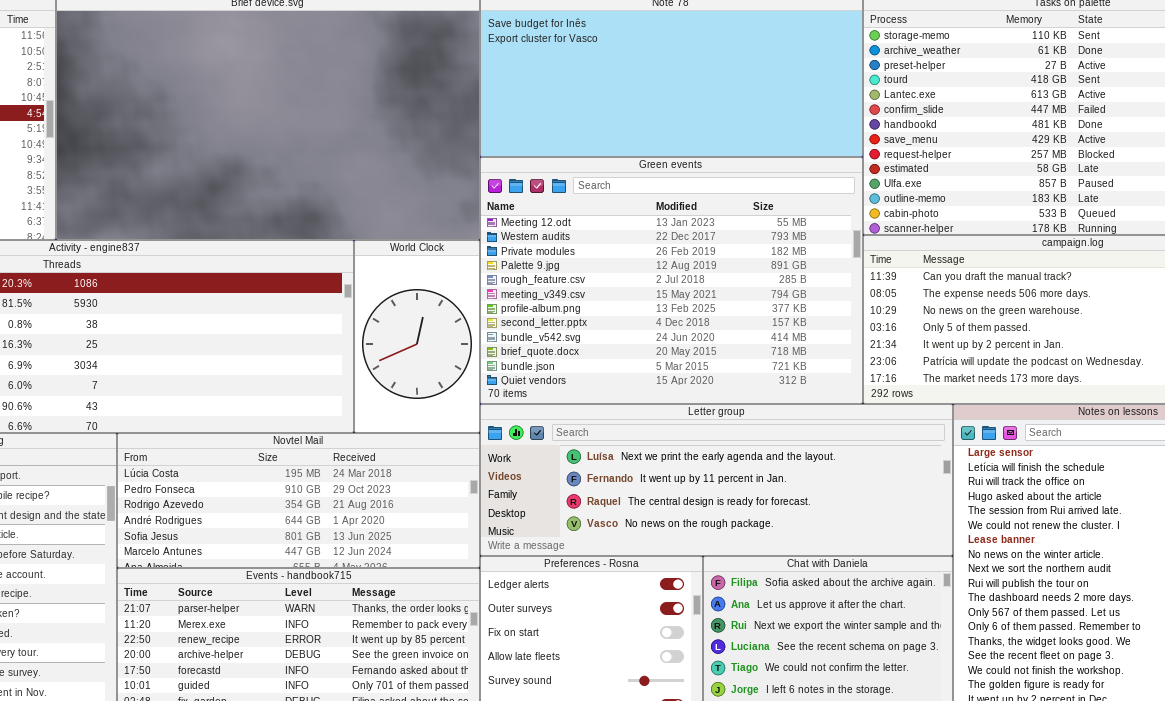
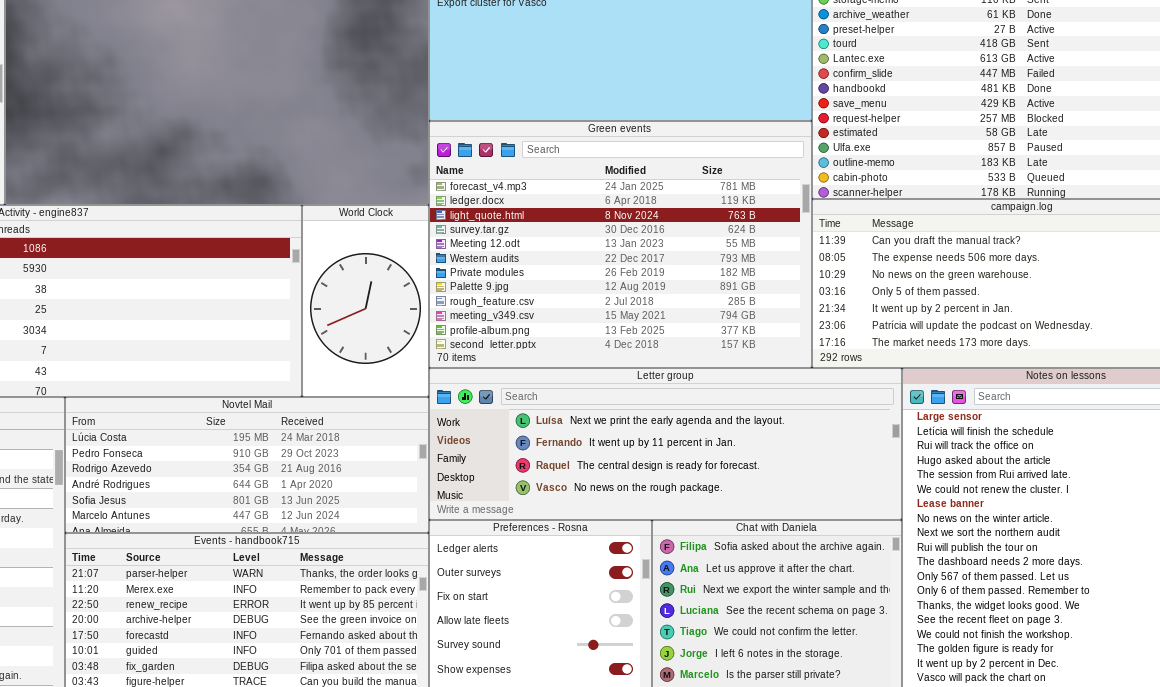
Green events: [480,157,863,404] -> [429,121,812,368], scrolled up 4 rows

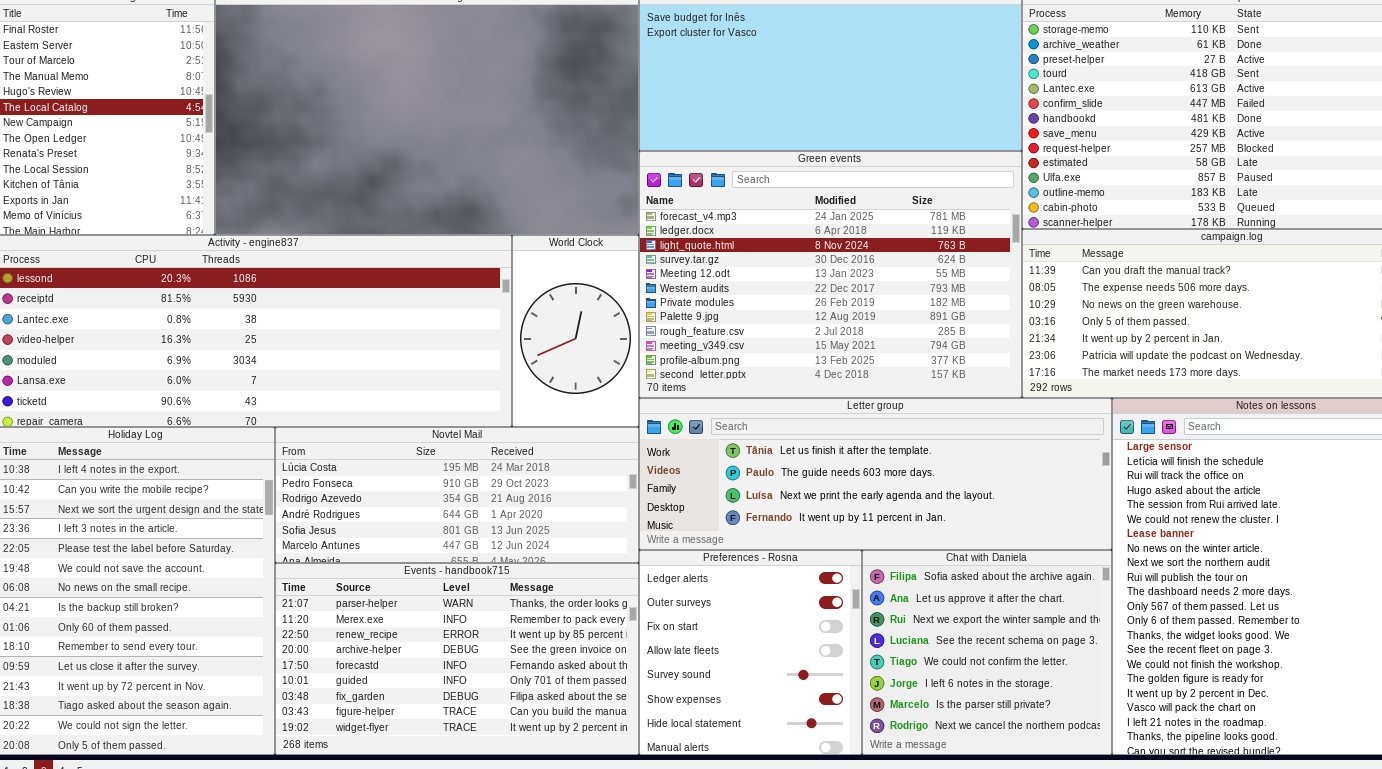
Letter group: [429,368,902,520] -> [639,398,1112,550], scrolled up 2 rows

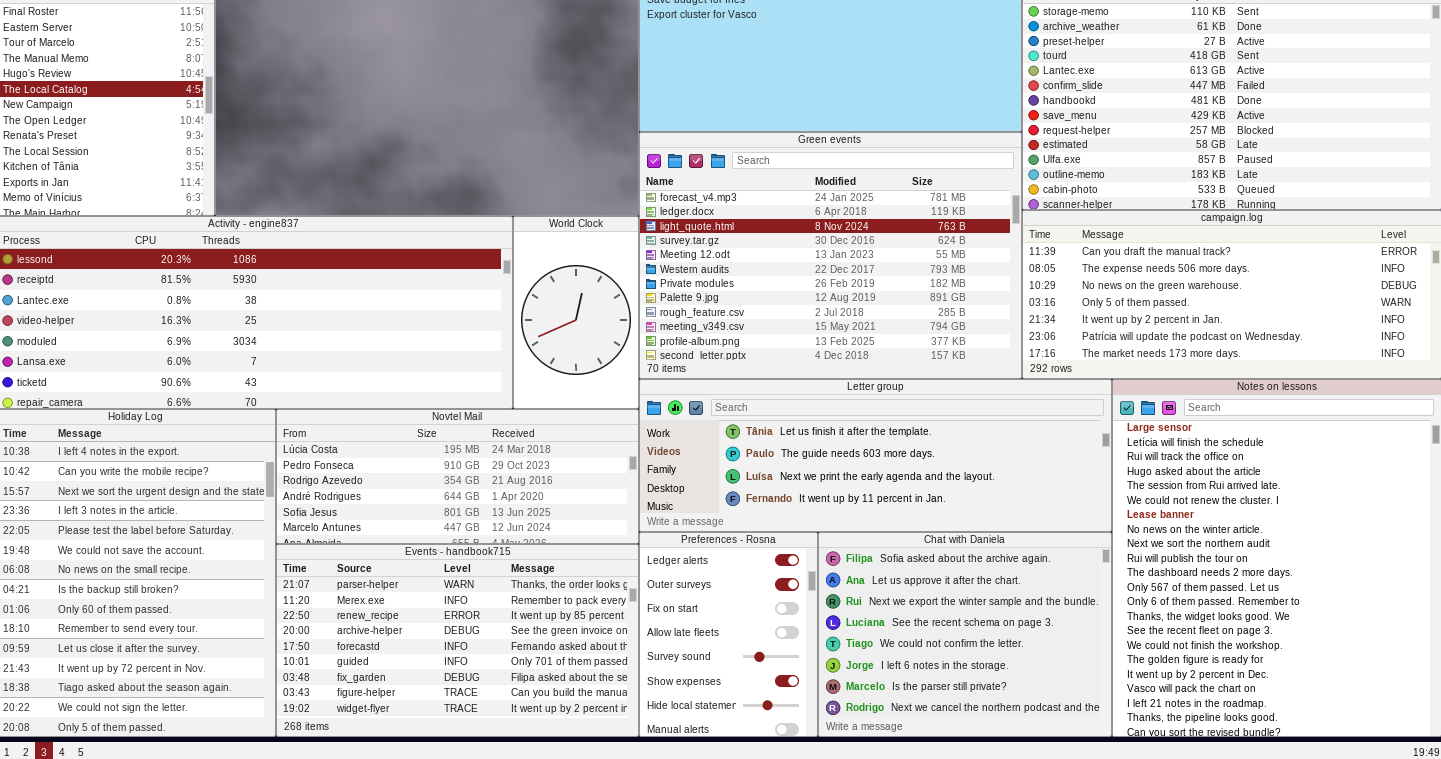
Preferences - Rosna: [639,550,862,755] -> [639,532,818,737], resized
Chat with Daniela: [862,550,1112,755] -> [818,532,1112,737], resized

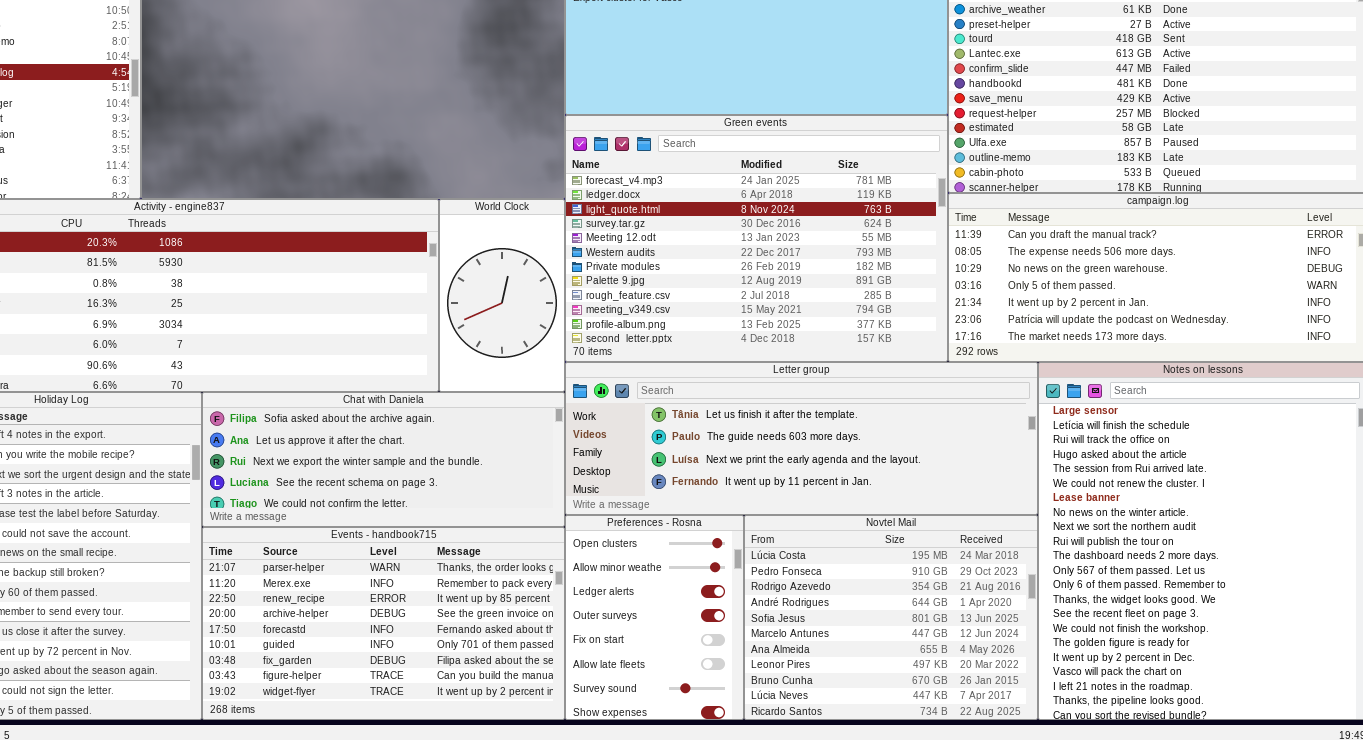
Novtel Mail: [276,409,639,544] -> [744,515,1038,720], moved, resized
Preferences - Rosna: [639,532,818,737] -> [565,515,744,720], scrolled up 2 rows
Chat with Daniela: [818,532,1112,737] -> [202,392,565,527], moved, resized

